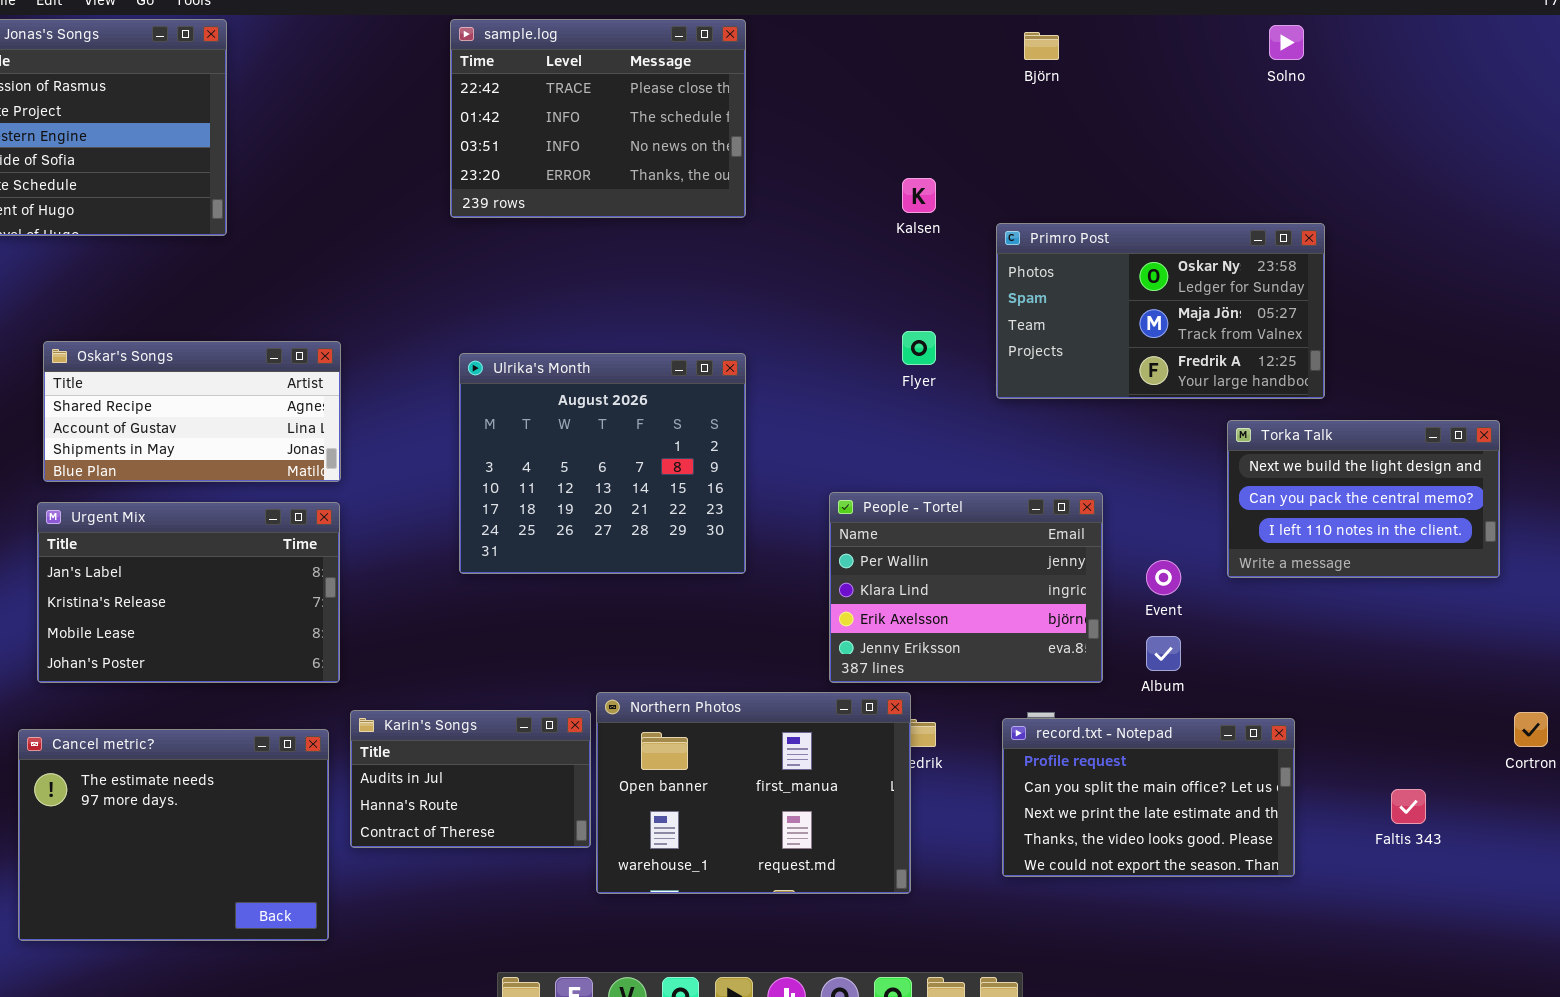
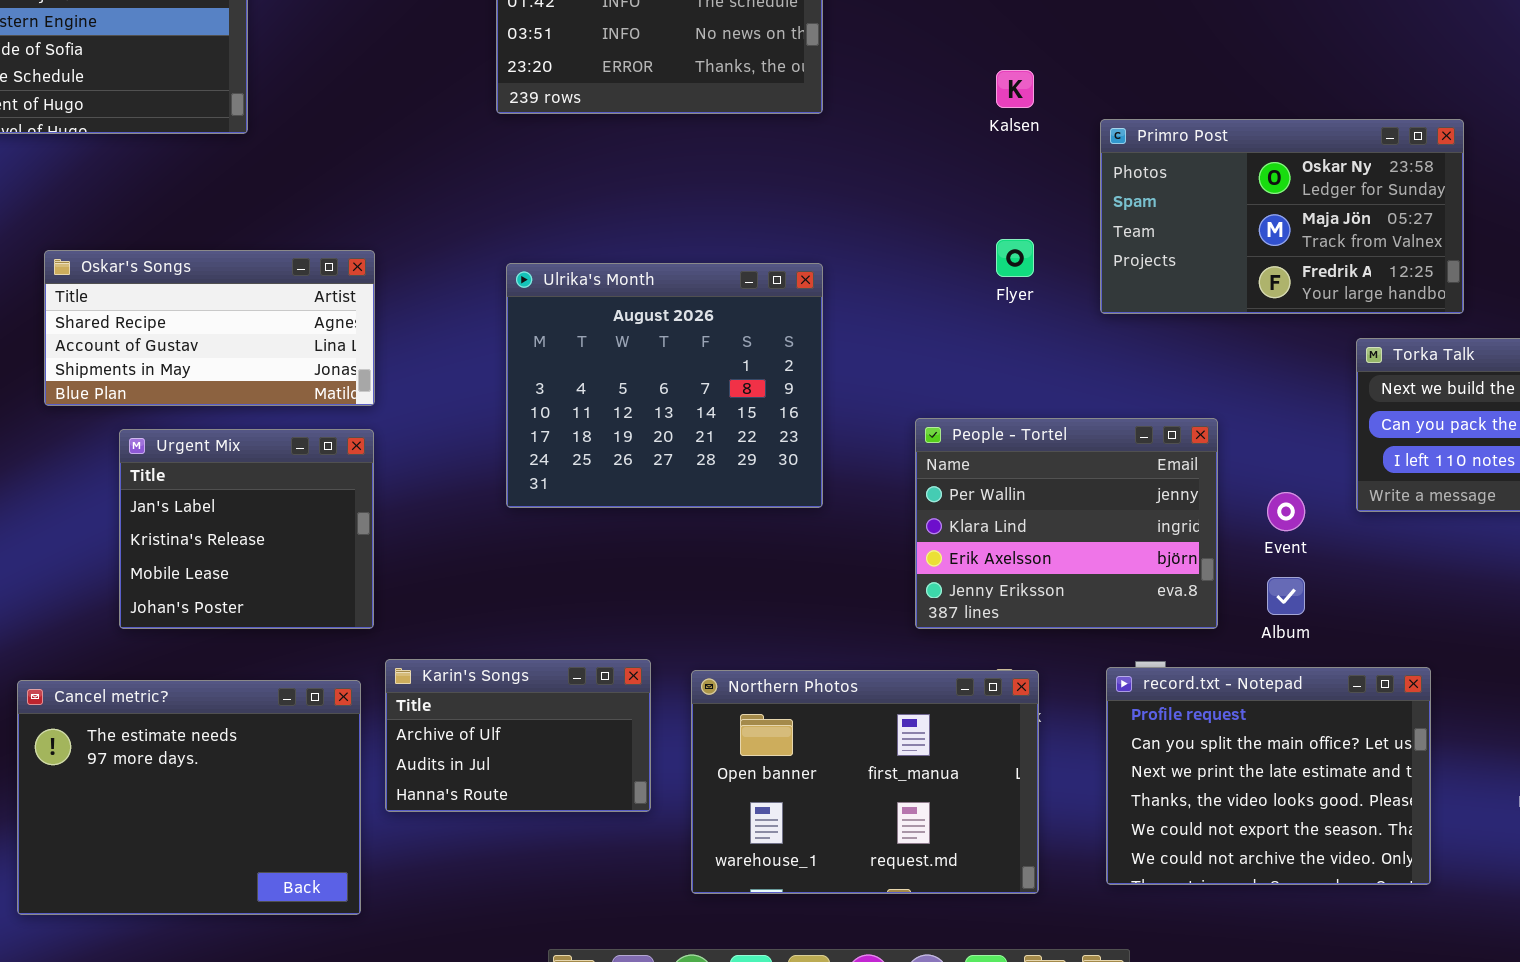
Urgent Mix: [37,502,340,683] -> [119,429,374,629], resized
Northern Photos: [596,692,911,894] -> [691,670,1039,894], moved
Karin's Songs: [350,710,591,848] -> [385,659,651,812], scrolled up 1 row
record.txt - Notepad: [1002,718,1295,877] -> [1106,667,1431,885], resized

